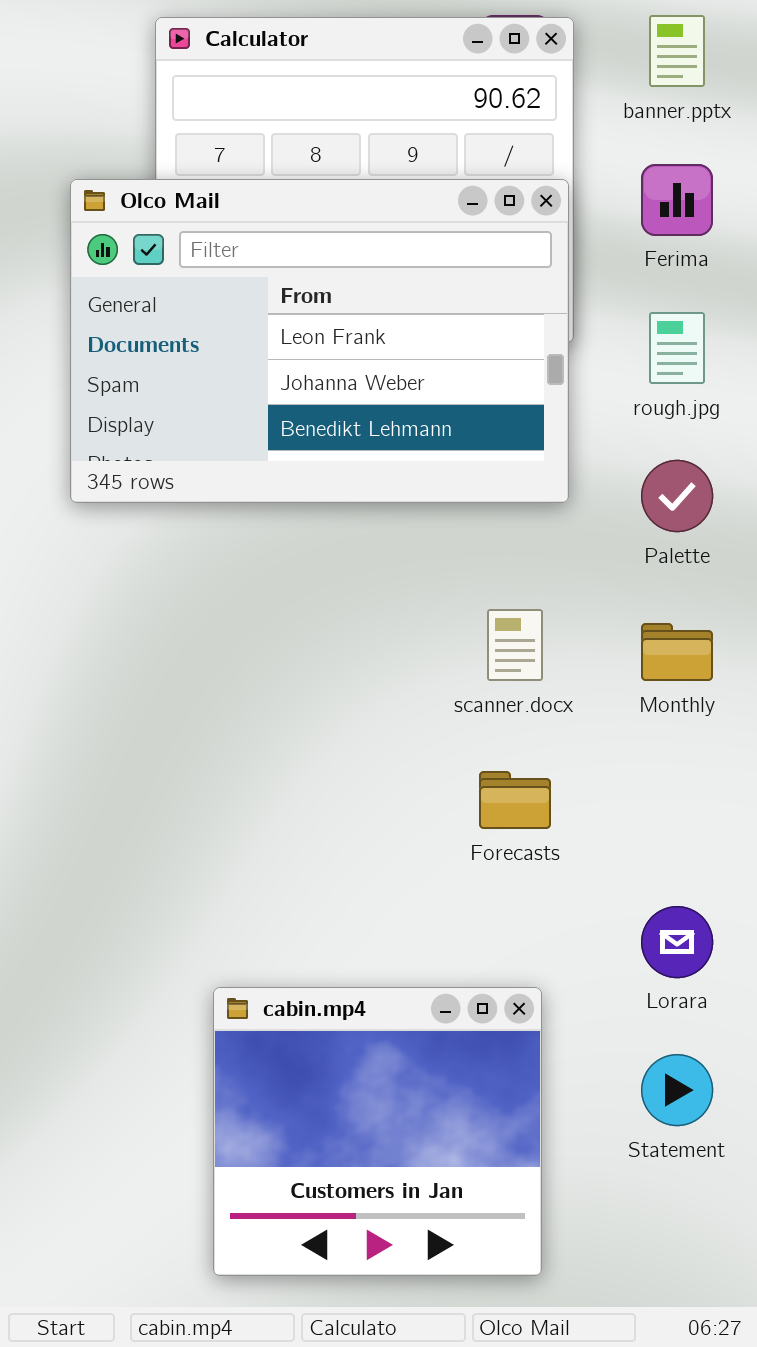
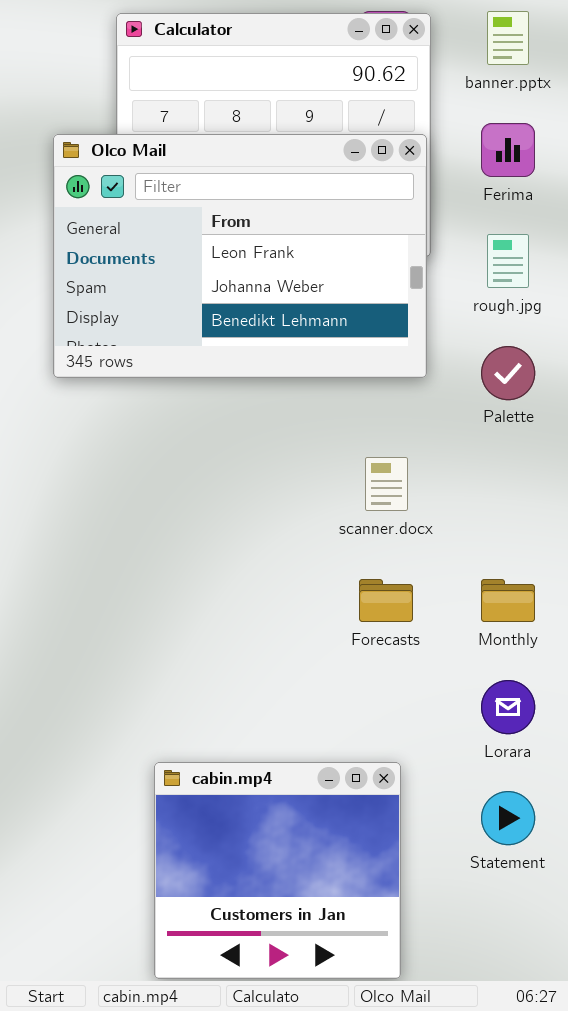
Monthly: [641,623,713,681] -> [481,579,535,622], moved
cabin.mp4: [213,987,542,1276] -> [154,762,401,979], moved

